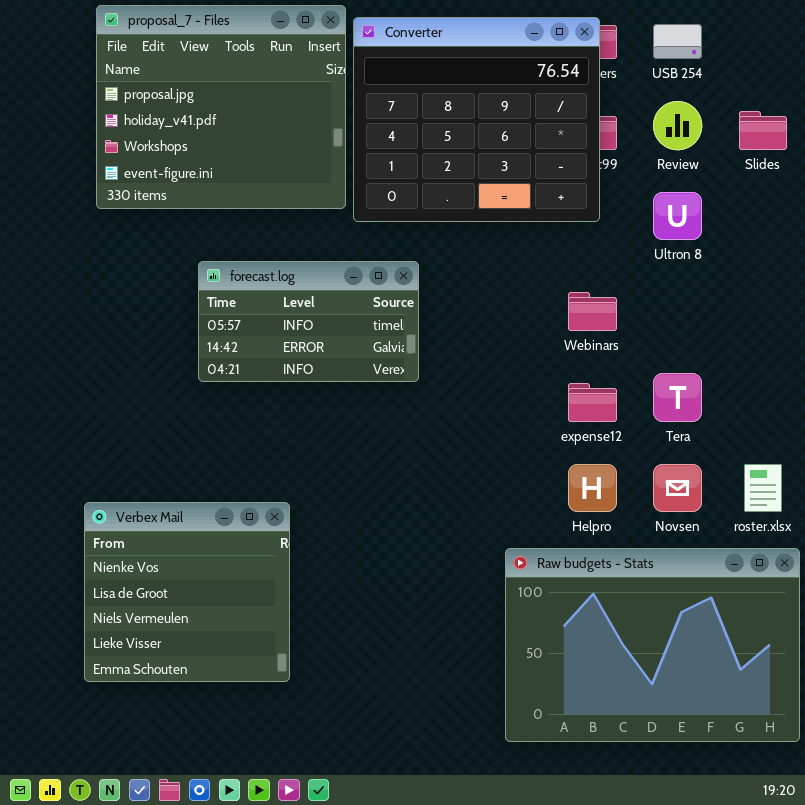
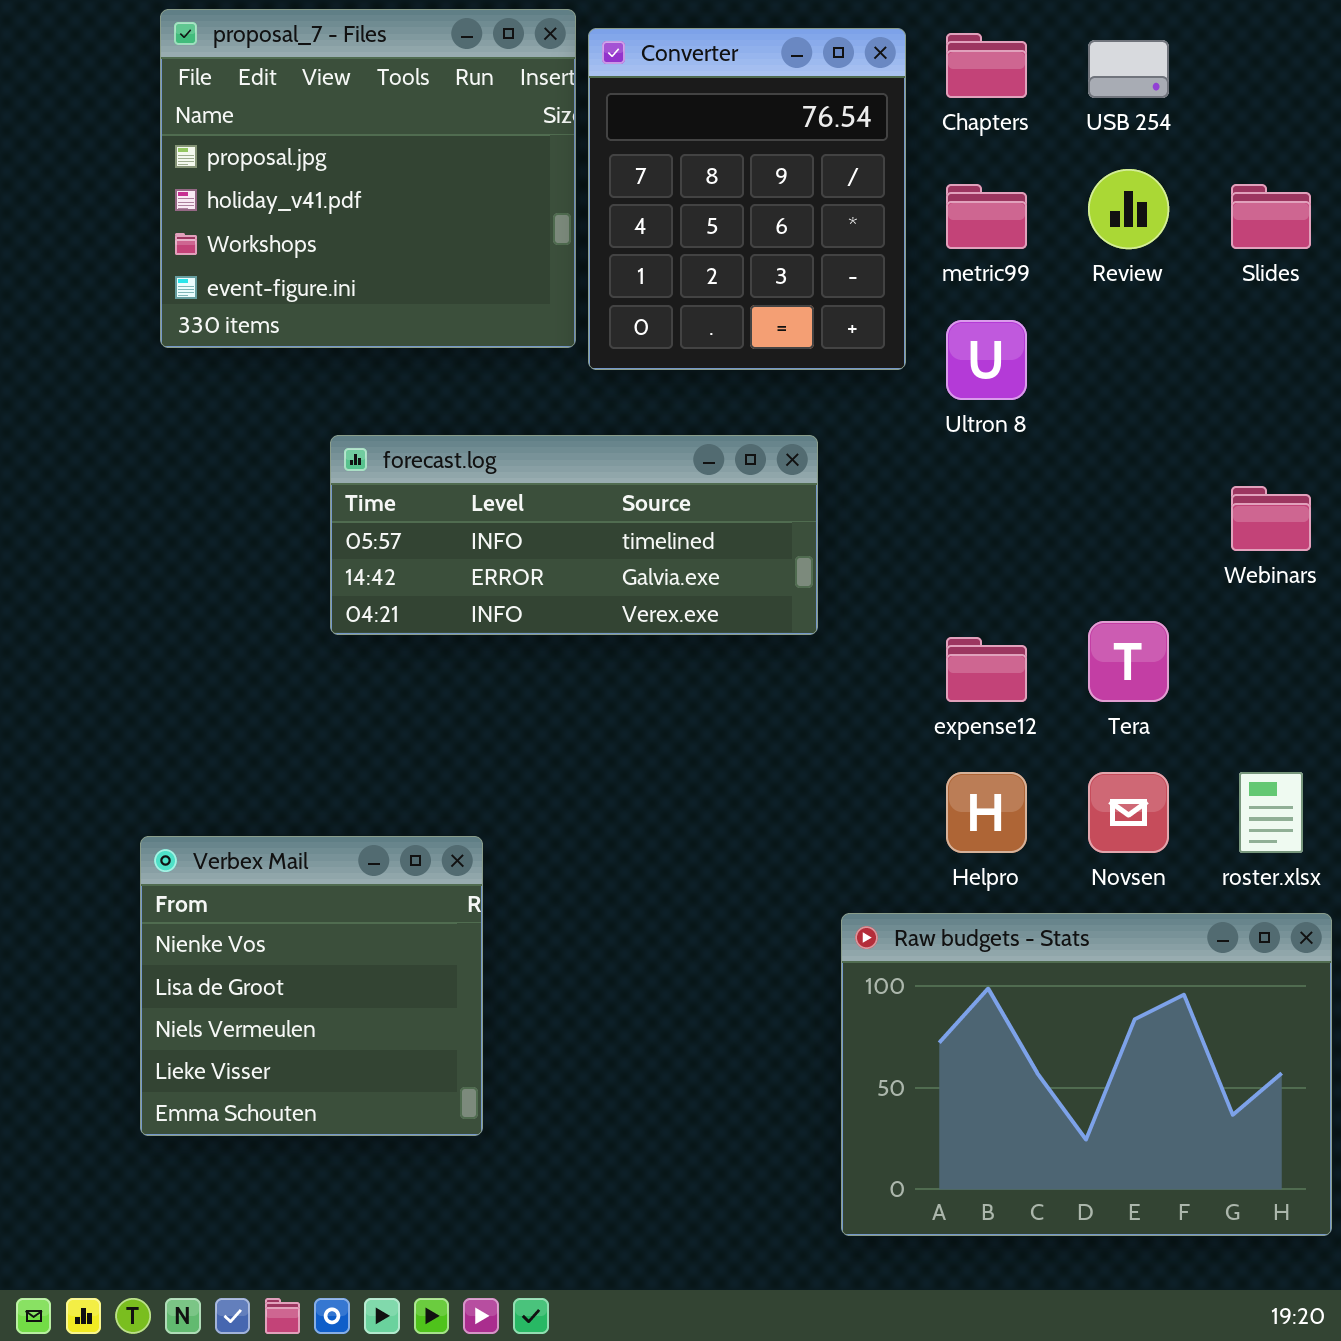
Converter: [353,17,600,222] -> [588,28,906,370], resized
Ultron 8: [653,192,702,240] -> [946,320,1027,400], moved
forecast.log: [198,261,419,382] -> [330,435,818,635], resized
Webinars: [568,292,617,331] -> [1231,486,1311,551], moved

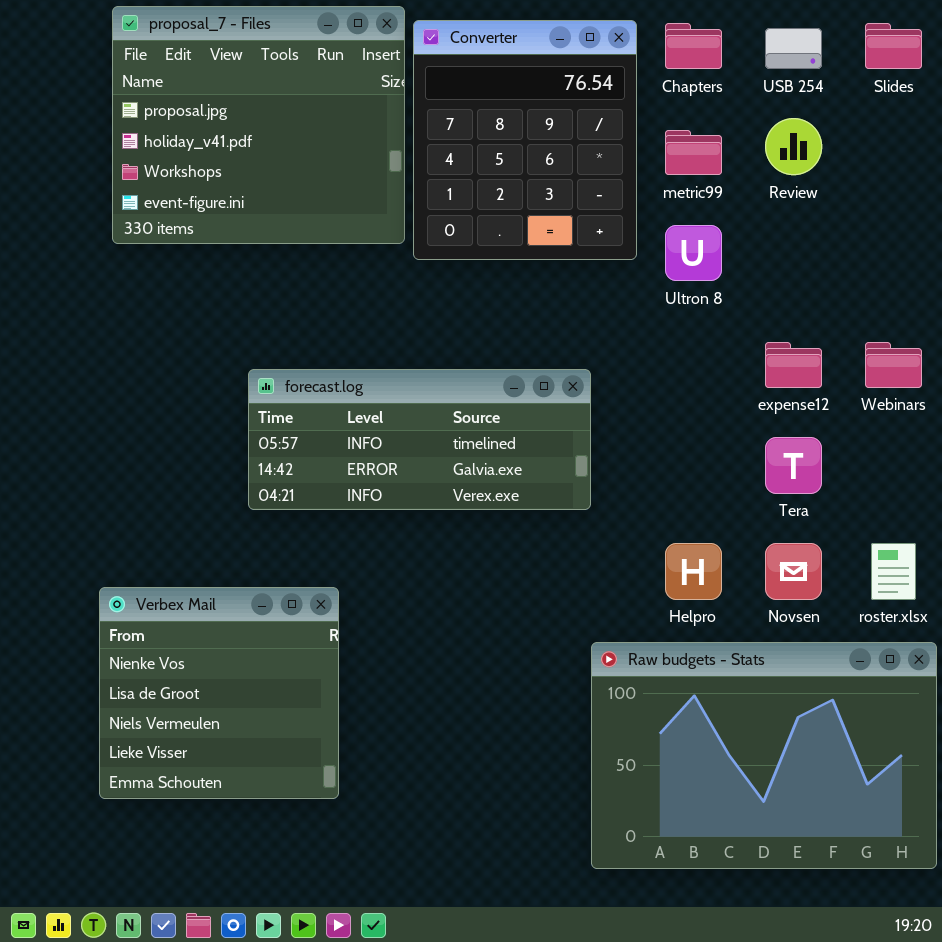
Slides: [1231,184,1311,249] -> [865,23,922,69], moved
forecast.log: [330,435,818,635] -> [248,369,591,510], moved
expense12: [946,637,1027,702] -> [765,342,822,388], moved

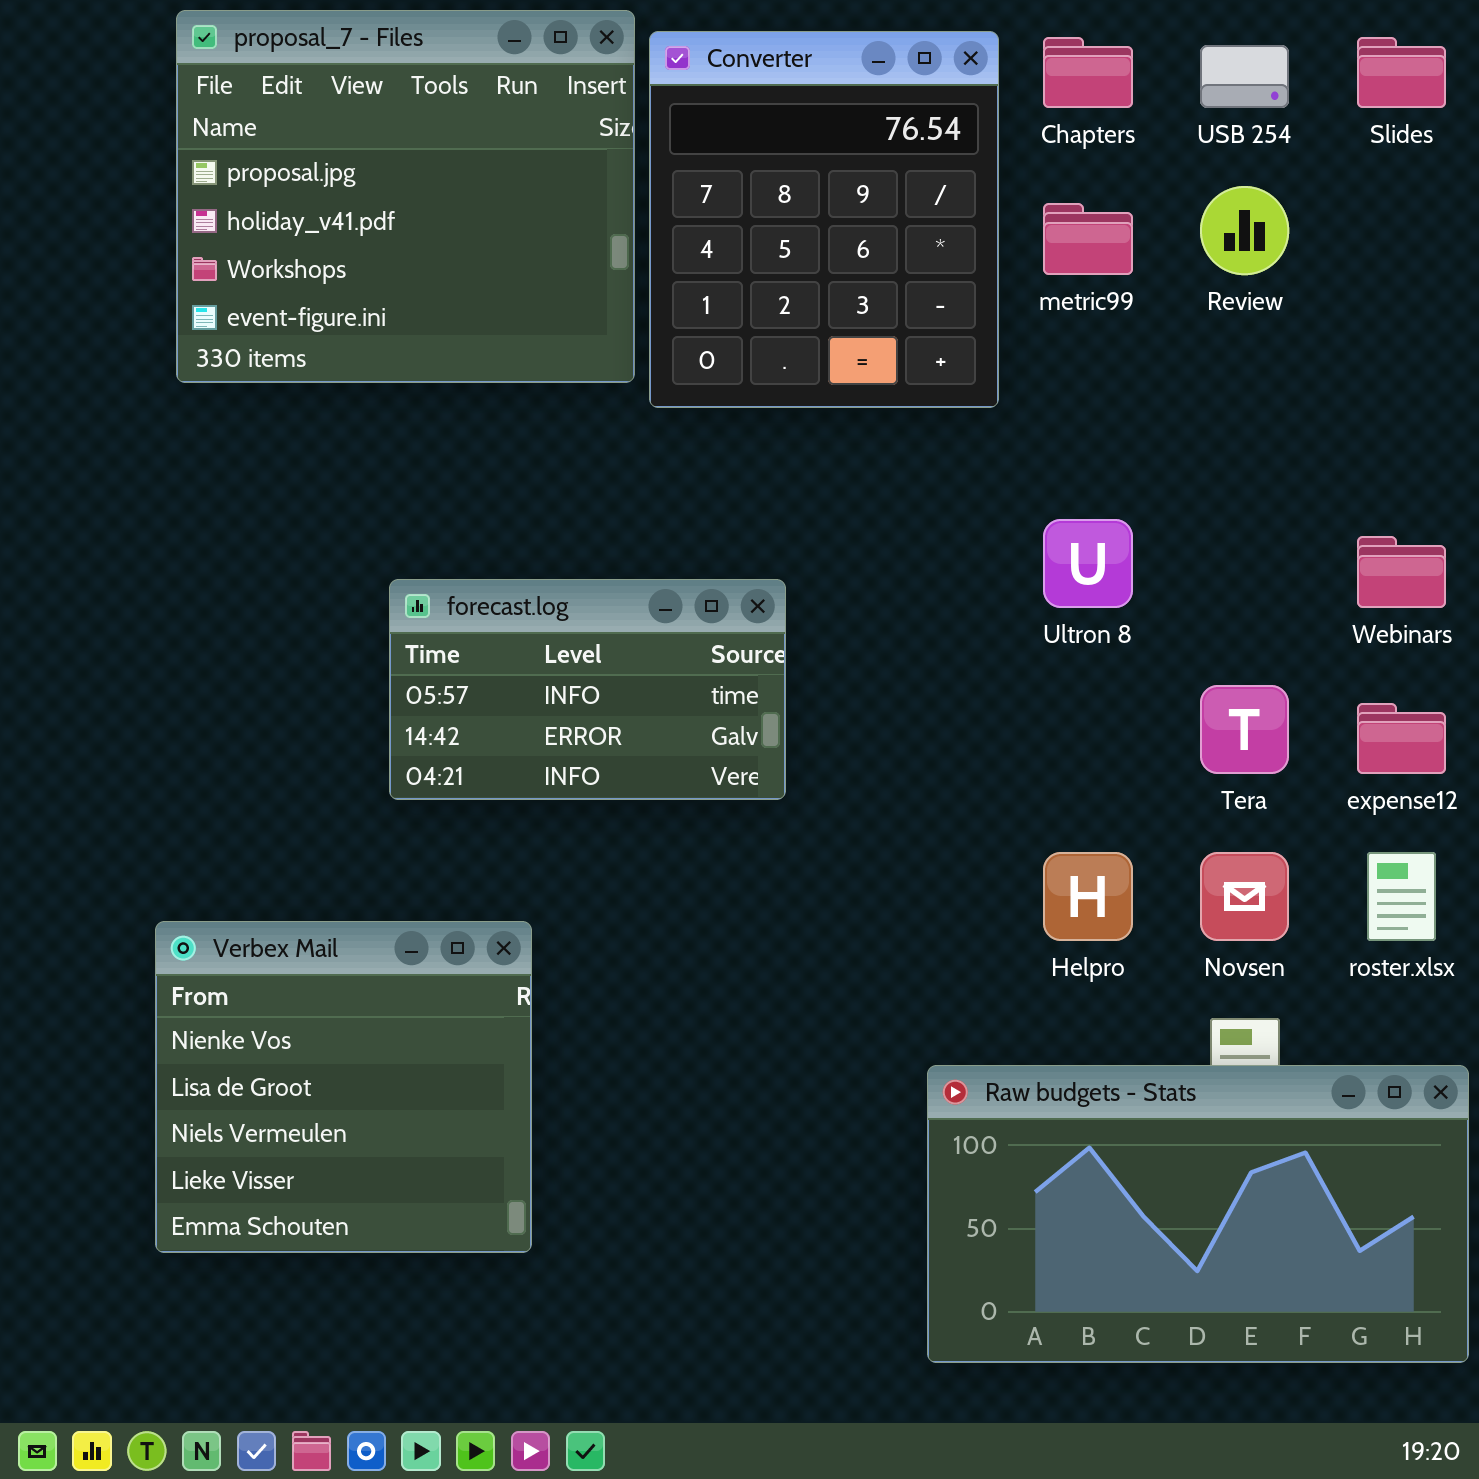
Ultron 8: [665,225,722,281] -> [1043,519,1133,608], moved
expense12: [765,342,822,388] -> [1357,703,1446,774], moved
forecast.log: [248,369,591,510] -> [389,579,786,800], resized
Raw budgets - Stats: [591,642,937,869] -> [927,1065,1469,1363], resized

